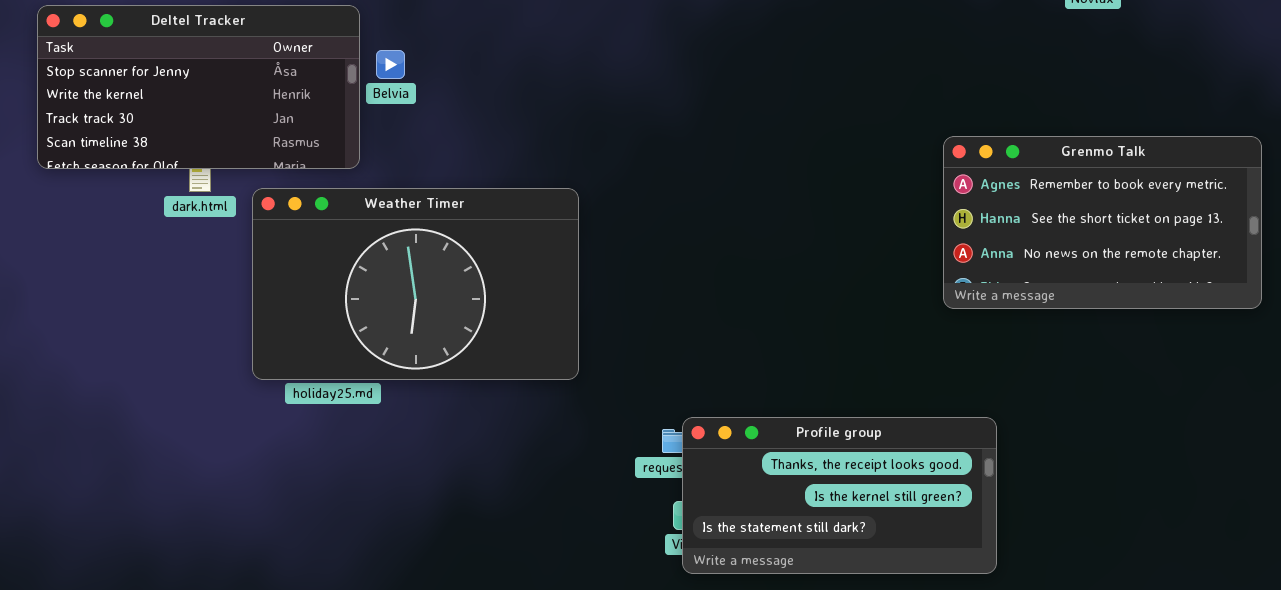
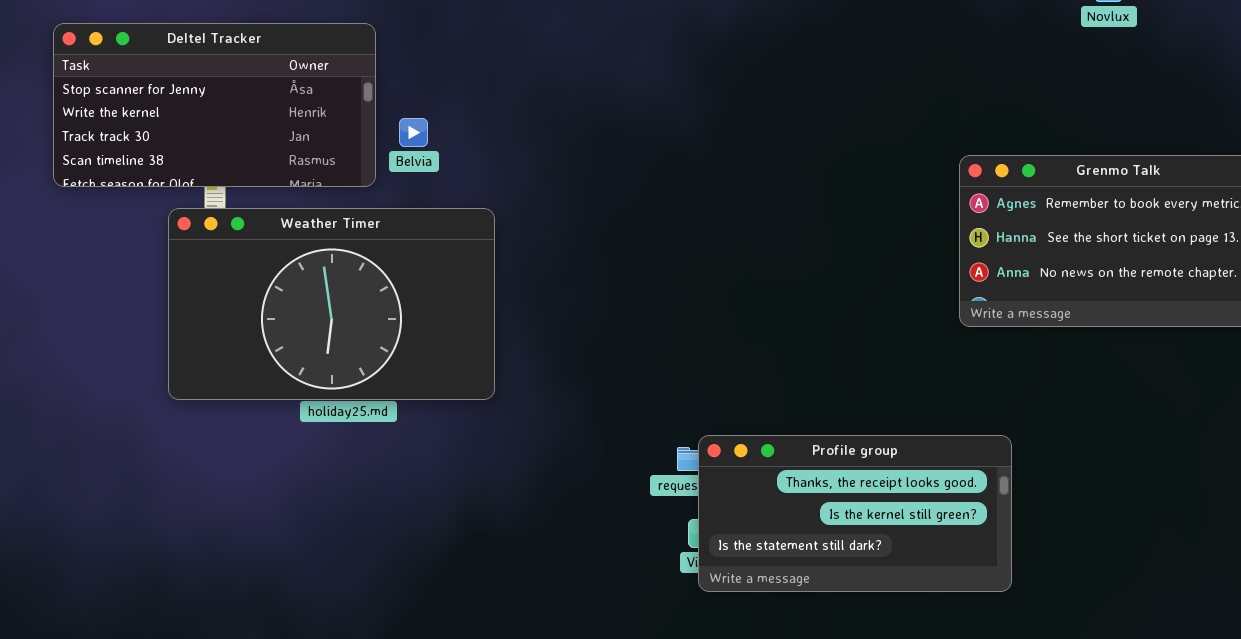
Belvia: [376,50,405,79] -> [399,118,428,147], moved
Weather Timer: [252,188,579,380] -> [168,208,495,400], moved

